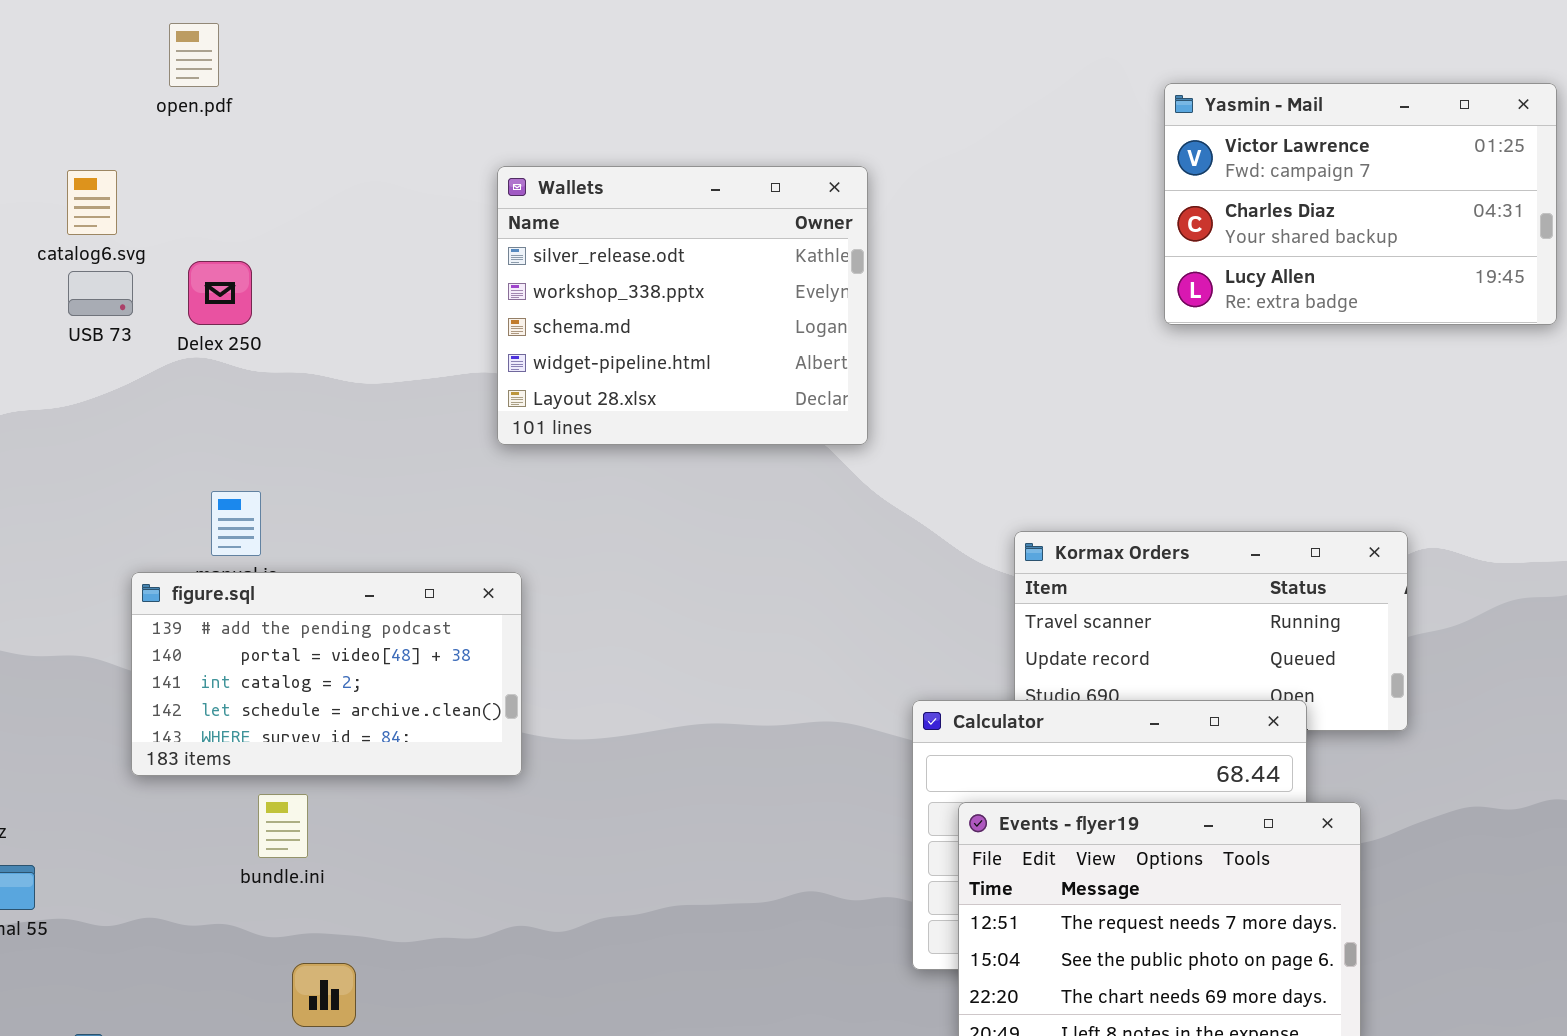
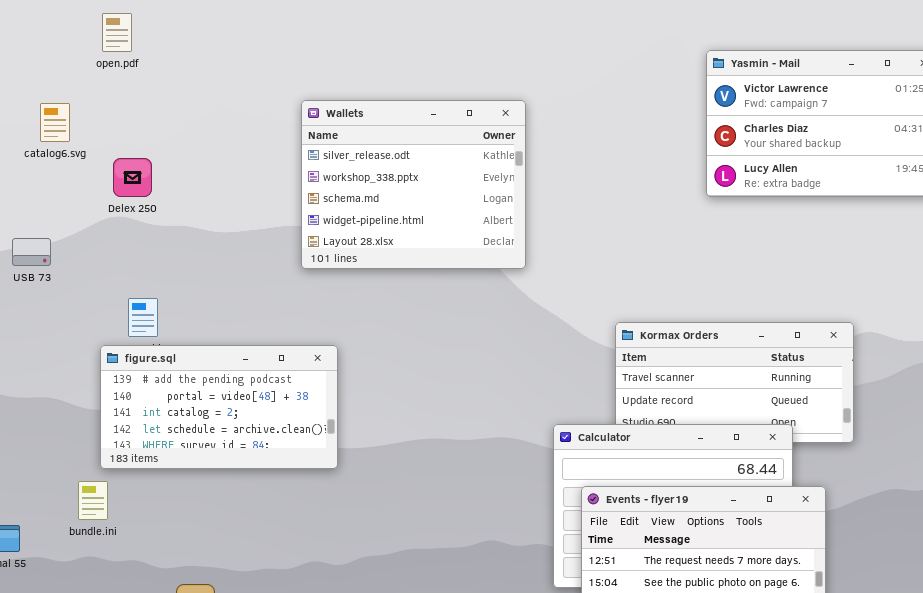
USB 73: [68,271,133,316] -> [12,238,51,266], moved
figure.sql: [131,572,522,776] -> [100,345,338,469], moved
bundle.ini: [258,794,308,858] -> [78,481,108,520], moved

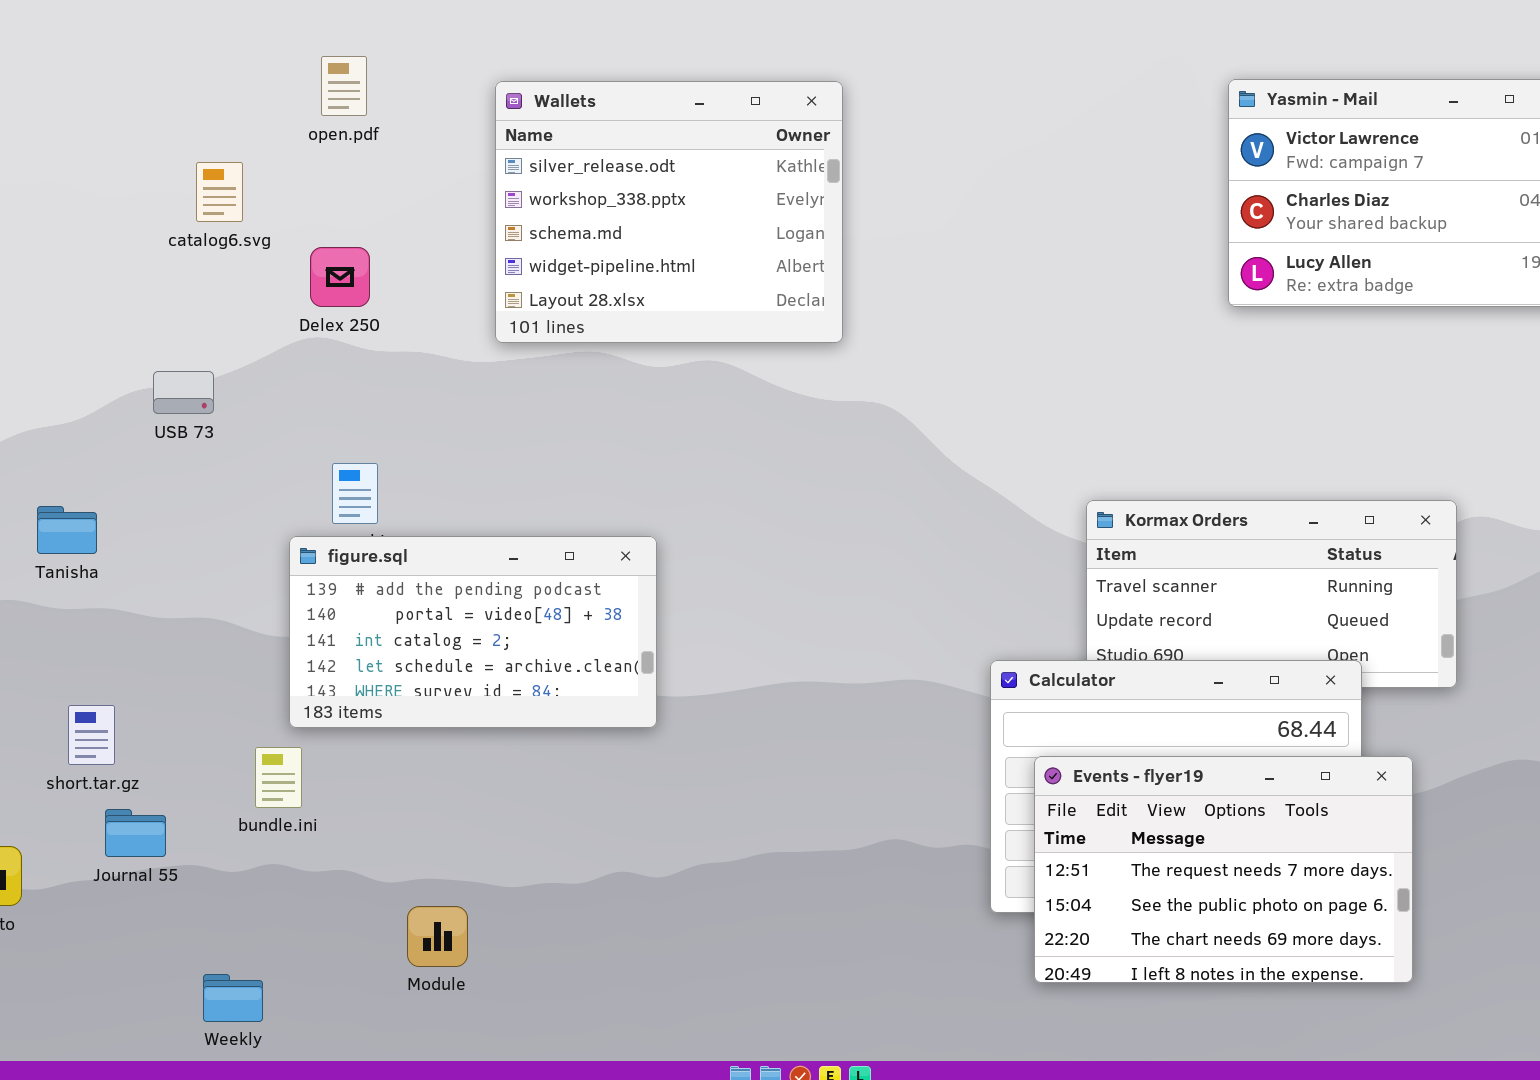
open.pdf: [102,13,132,52] -> [321,56,367,116], moved
Wallets: [301,100,526,269] -> [495,81,843,343], moved

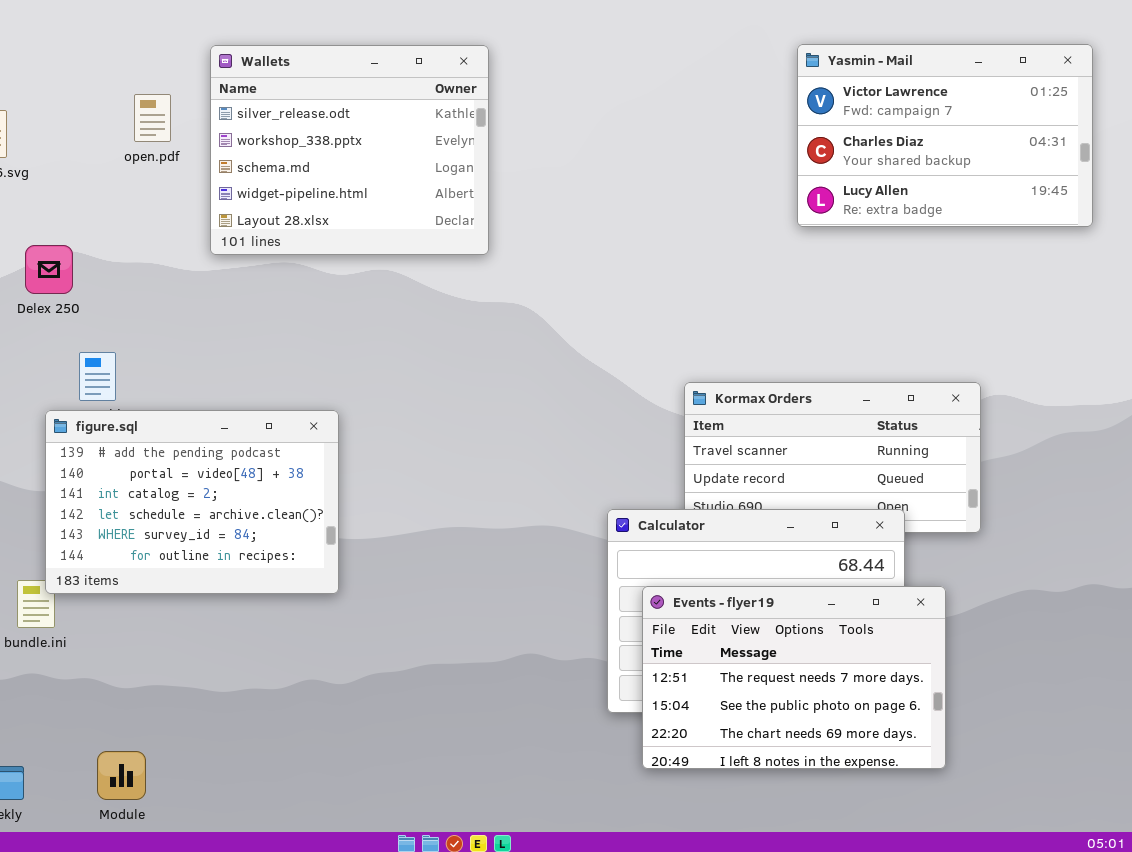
open.pdf: [321,56,367,116] -> [134,94,171,142], moved
Delex 250: [310,247,370,307] -> [25,245,73,294], moved
figure.sql: [289,536,657,728] -> [45,410,339,594], resized
Module: [407,906,468,967] -> [97,751,146,800], moved

